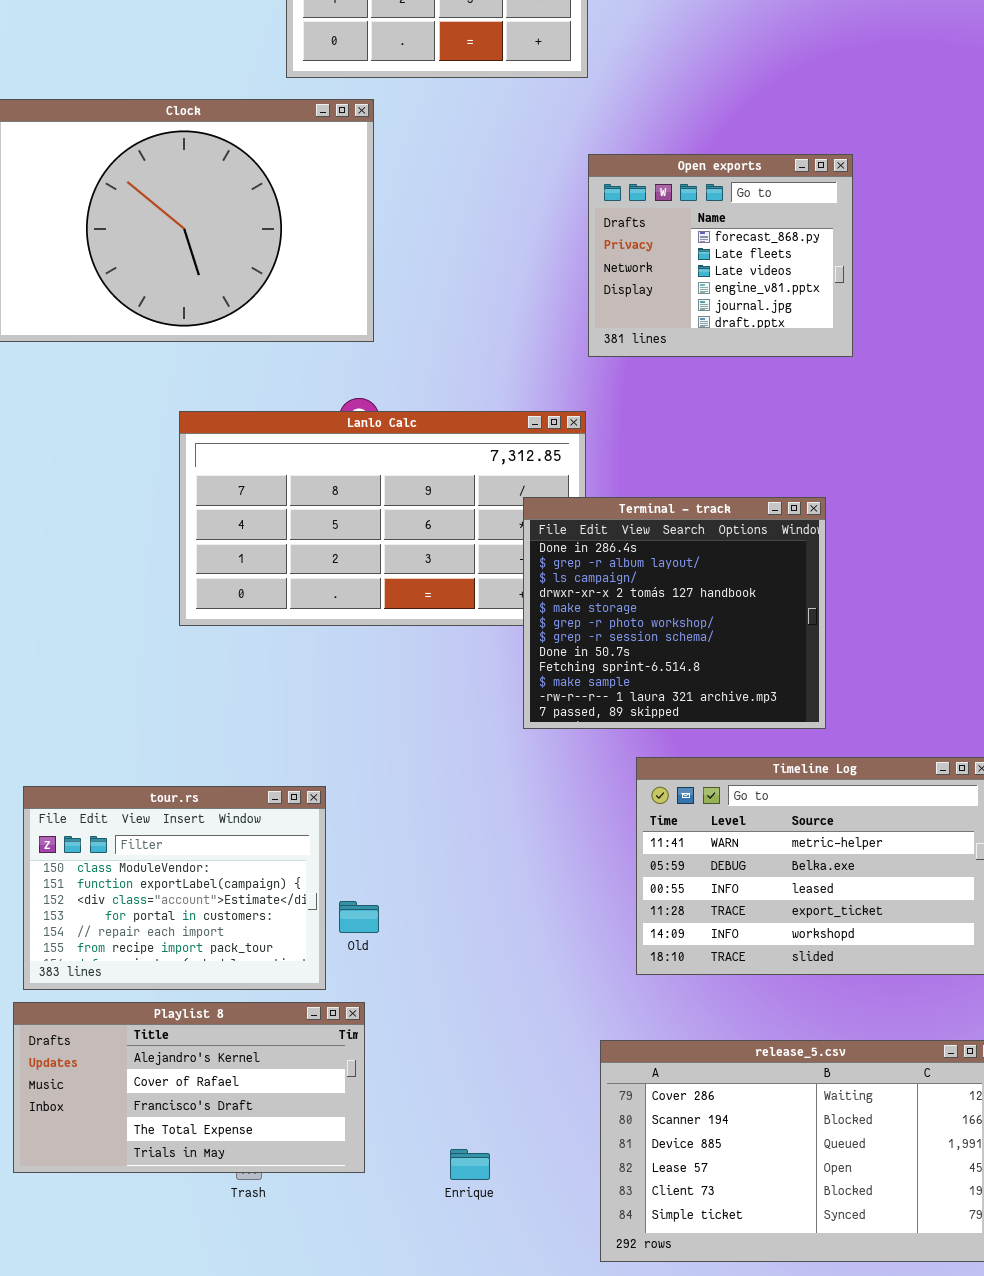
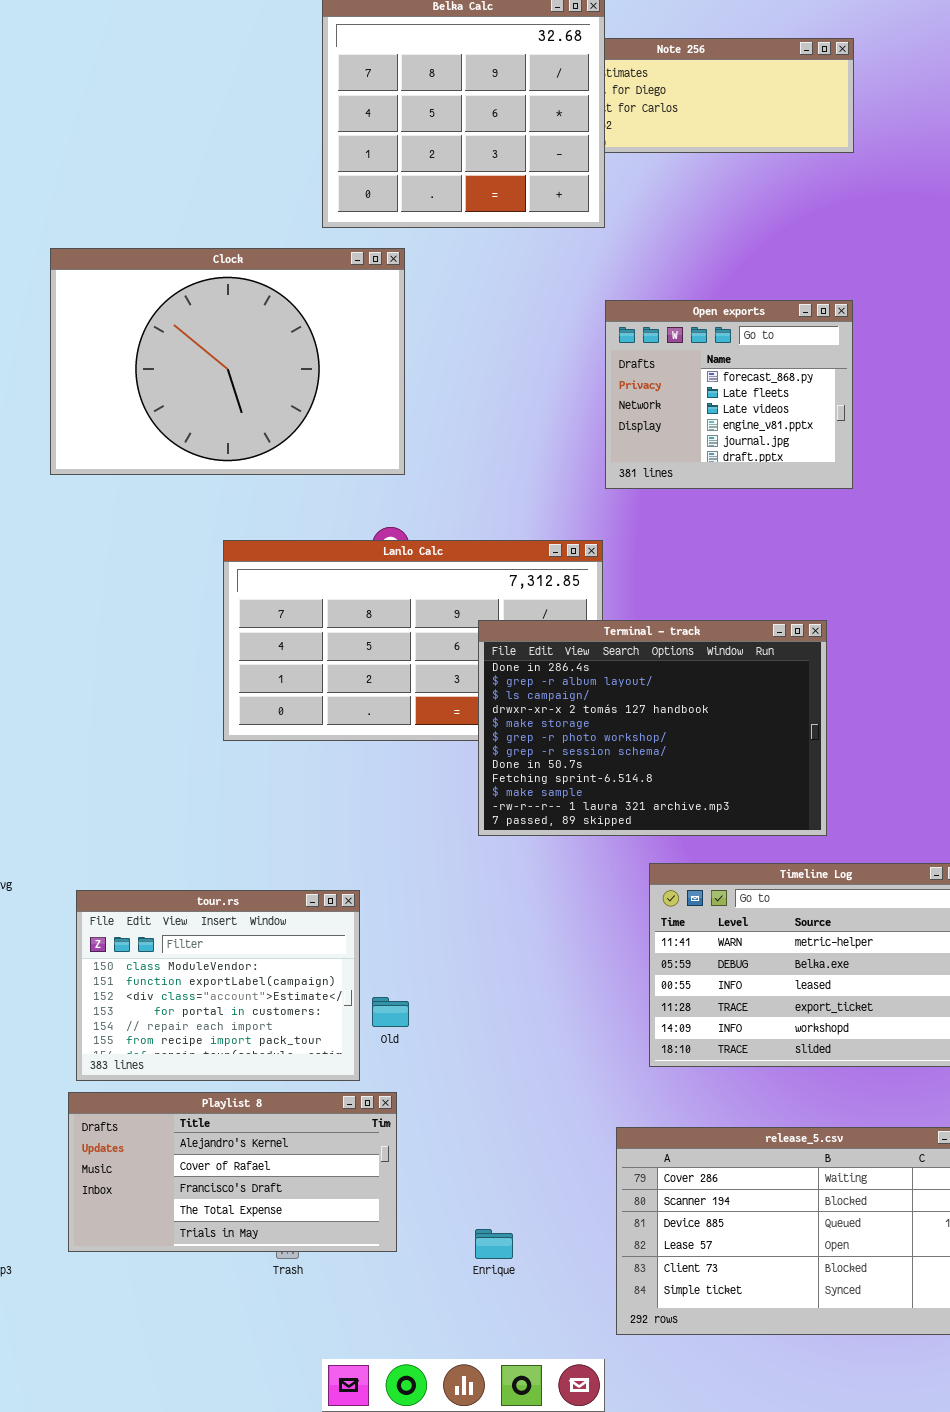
Terminal - track: [523,497,826,729] -> [478,620,827,836], resized

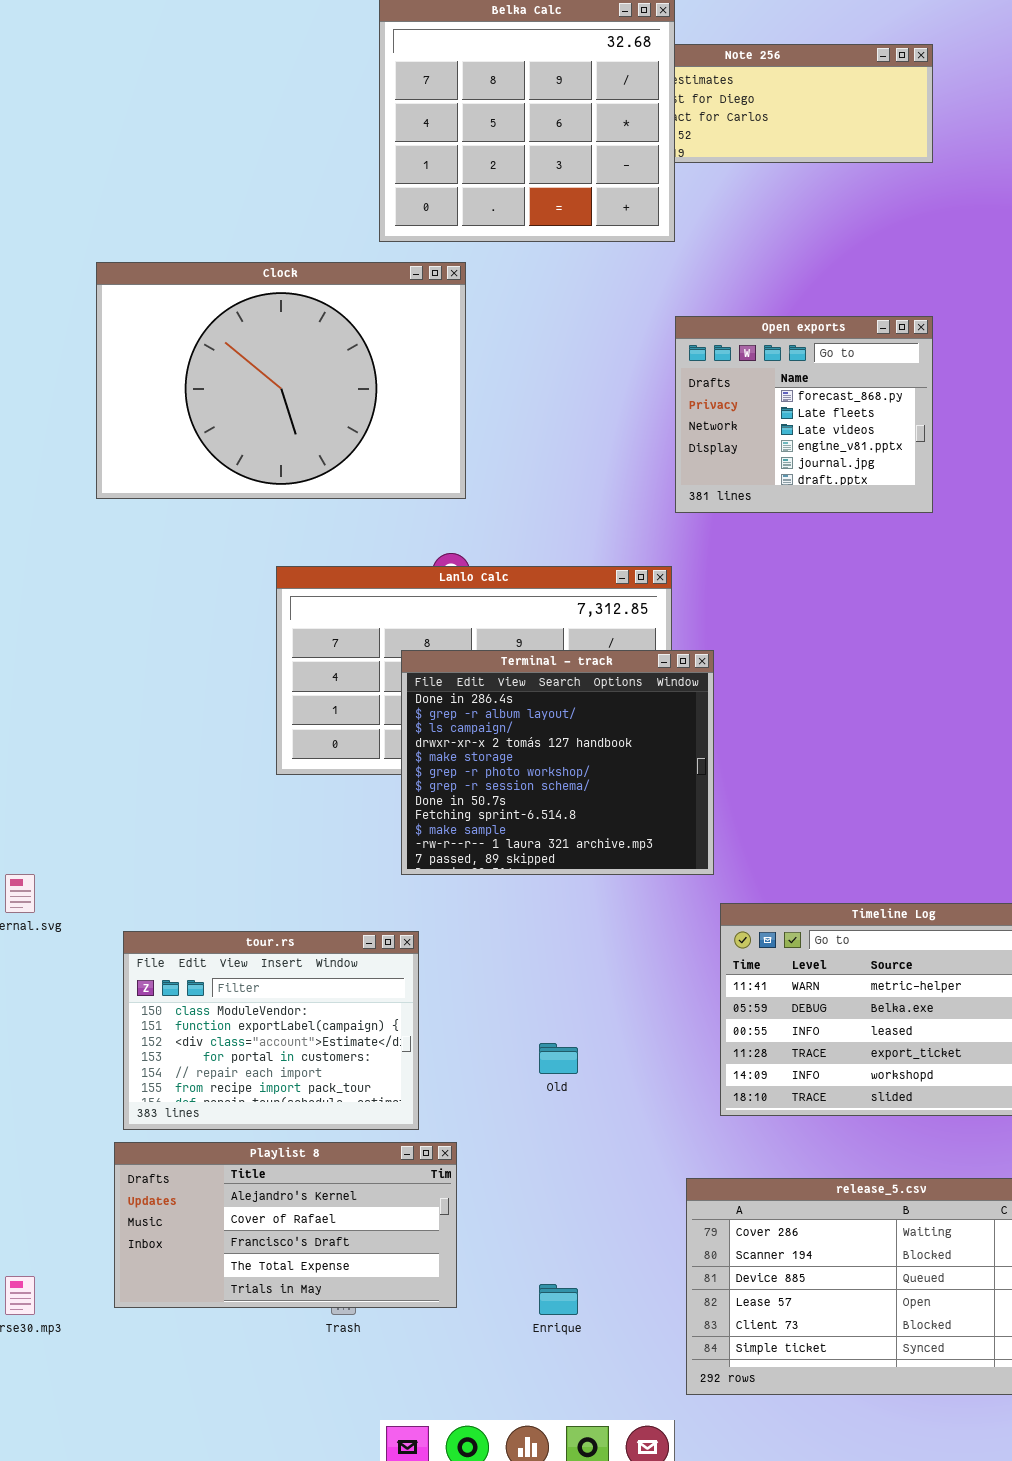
Terminal - track: [478,620,827,836] -> [401,650,714,875], moved, resized
Old: [372,997,409,1027] -> [539,1043,578,1074], moved

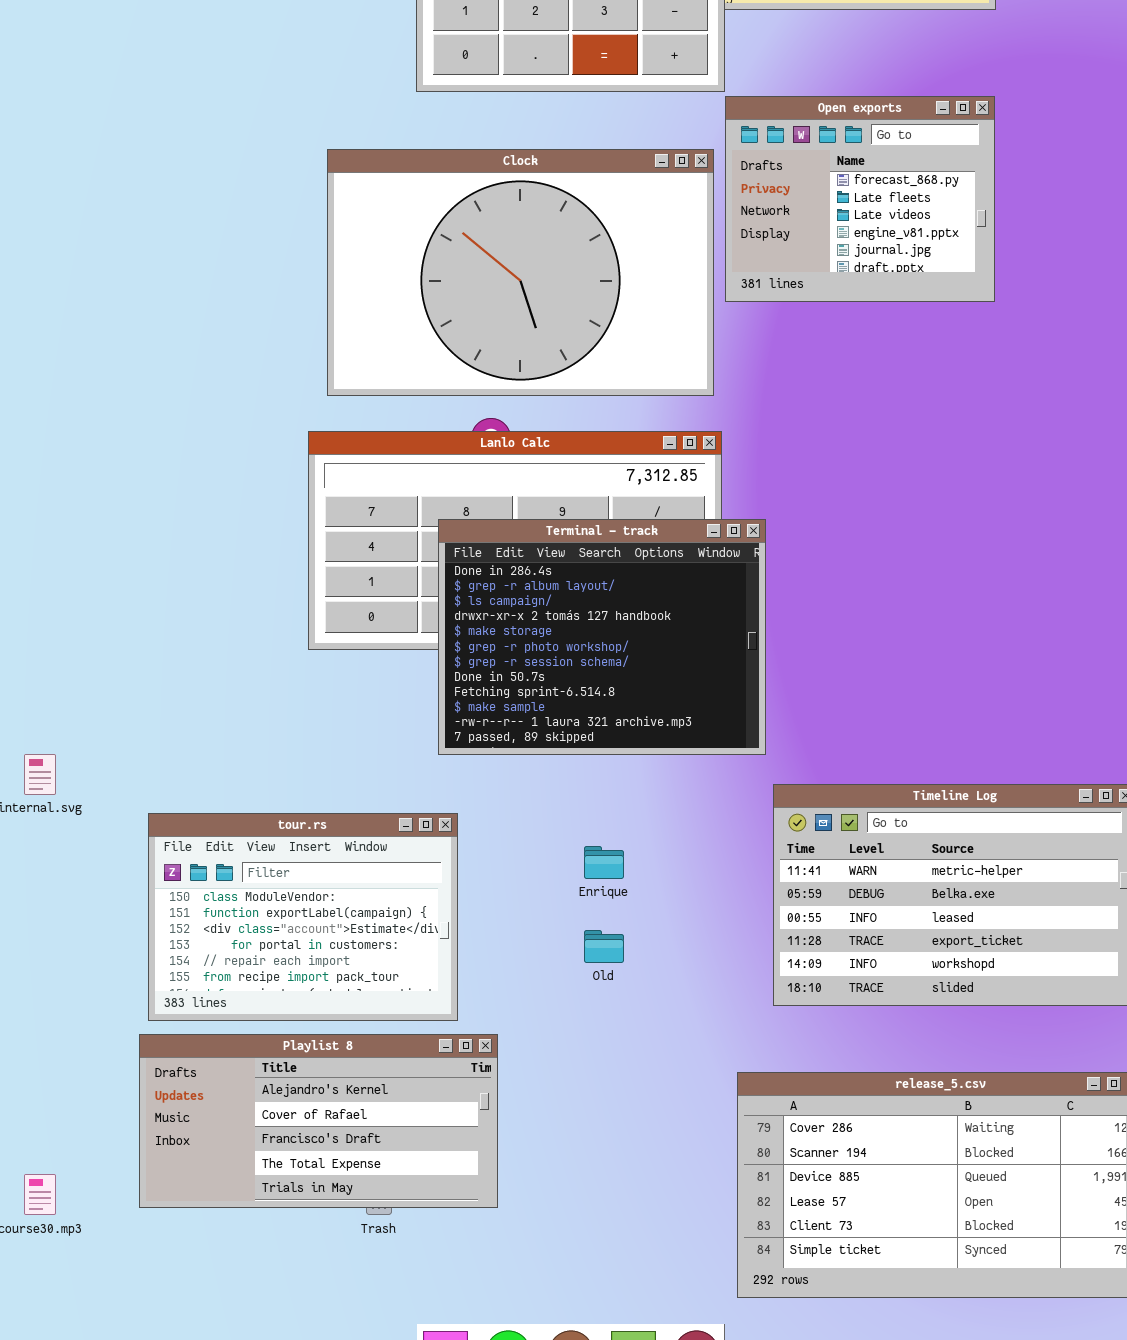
Clock: [96,262,466,499] -> [327,149,714,396], moved
Open exports: [675,316,933,513] -> [725,96,995,302], moved
Enrique: [539,1284,578,1315] -> [584,846,624,879], moved

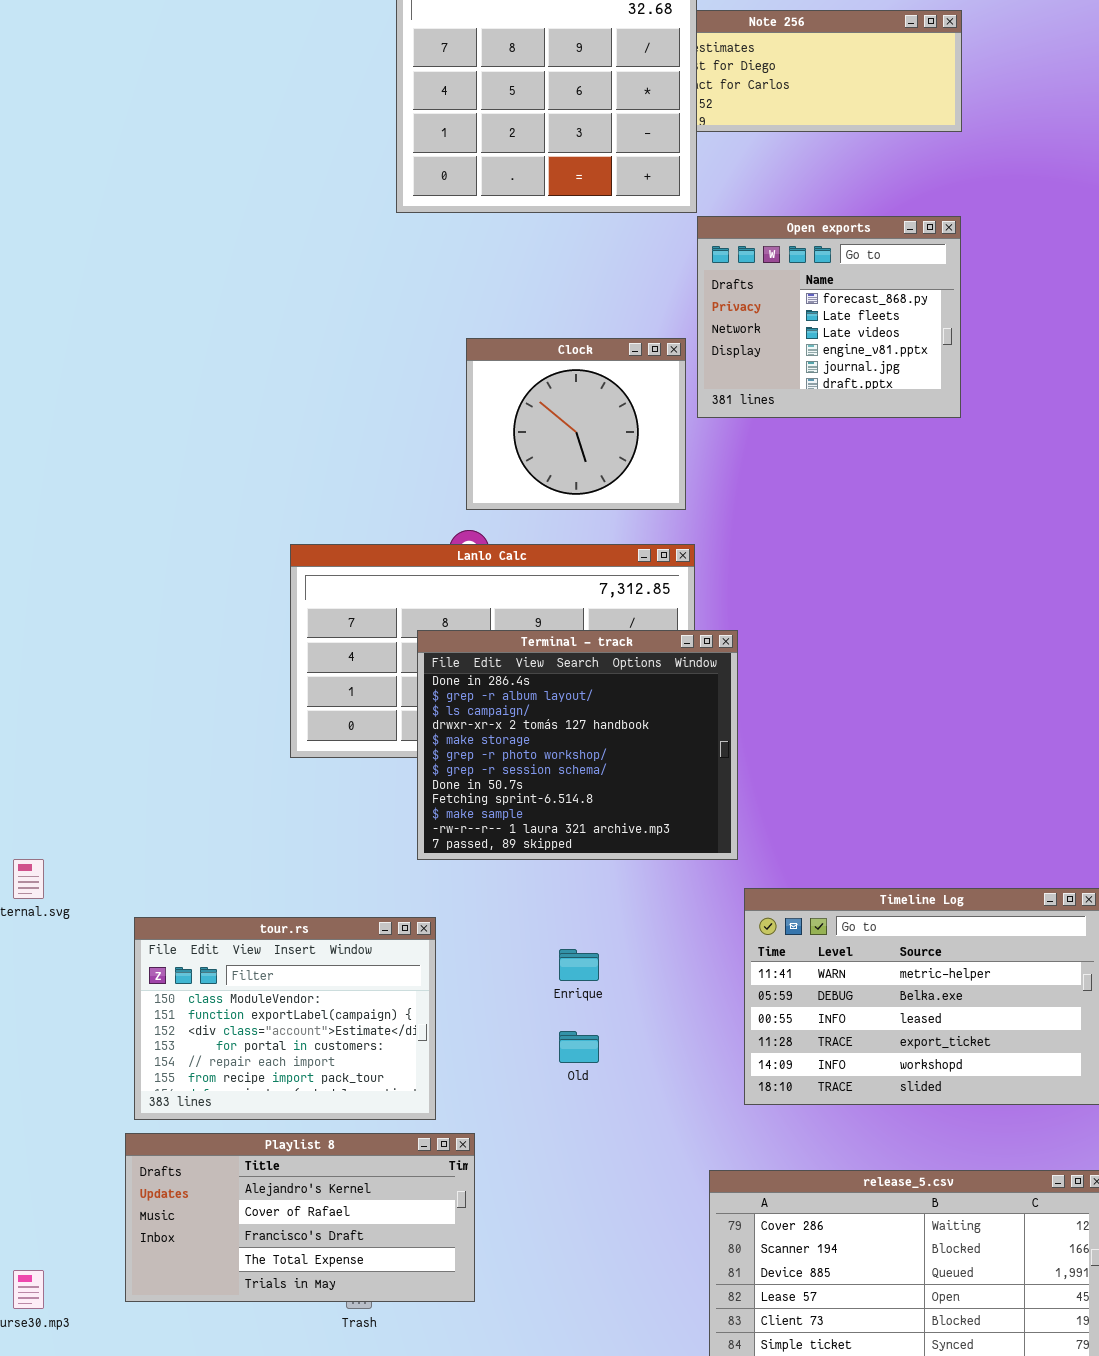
Clock: [327,149,714,396] -> [466,338,686,510], resized

